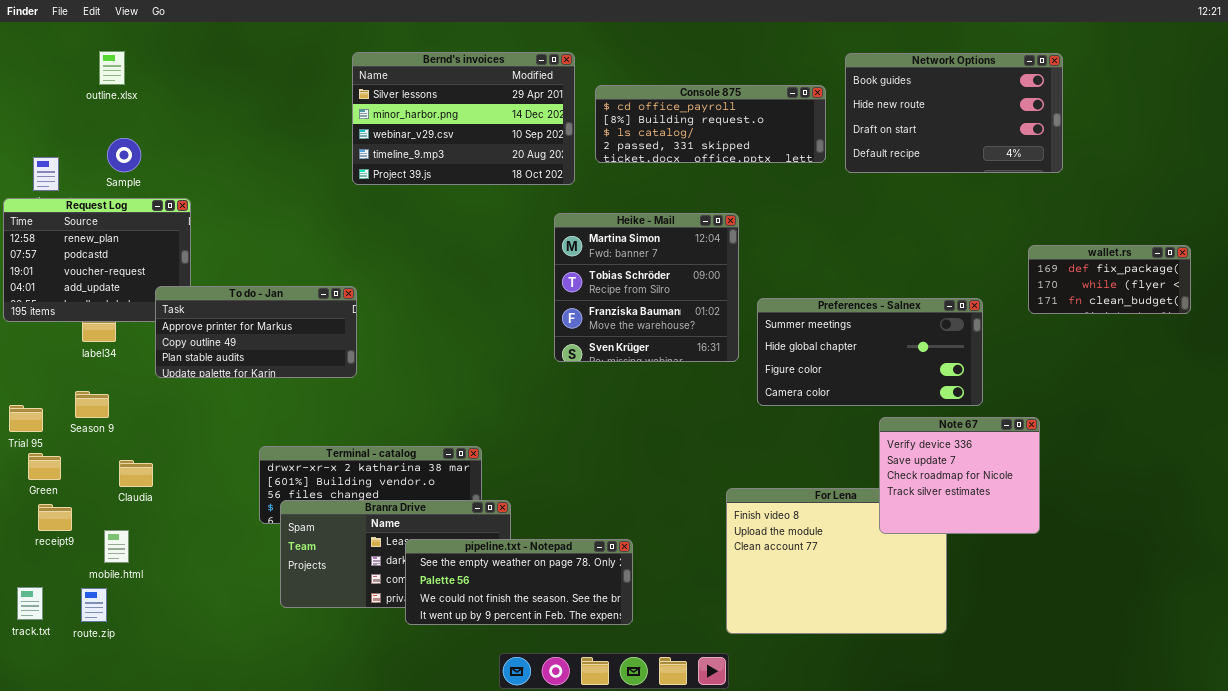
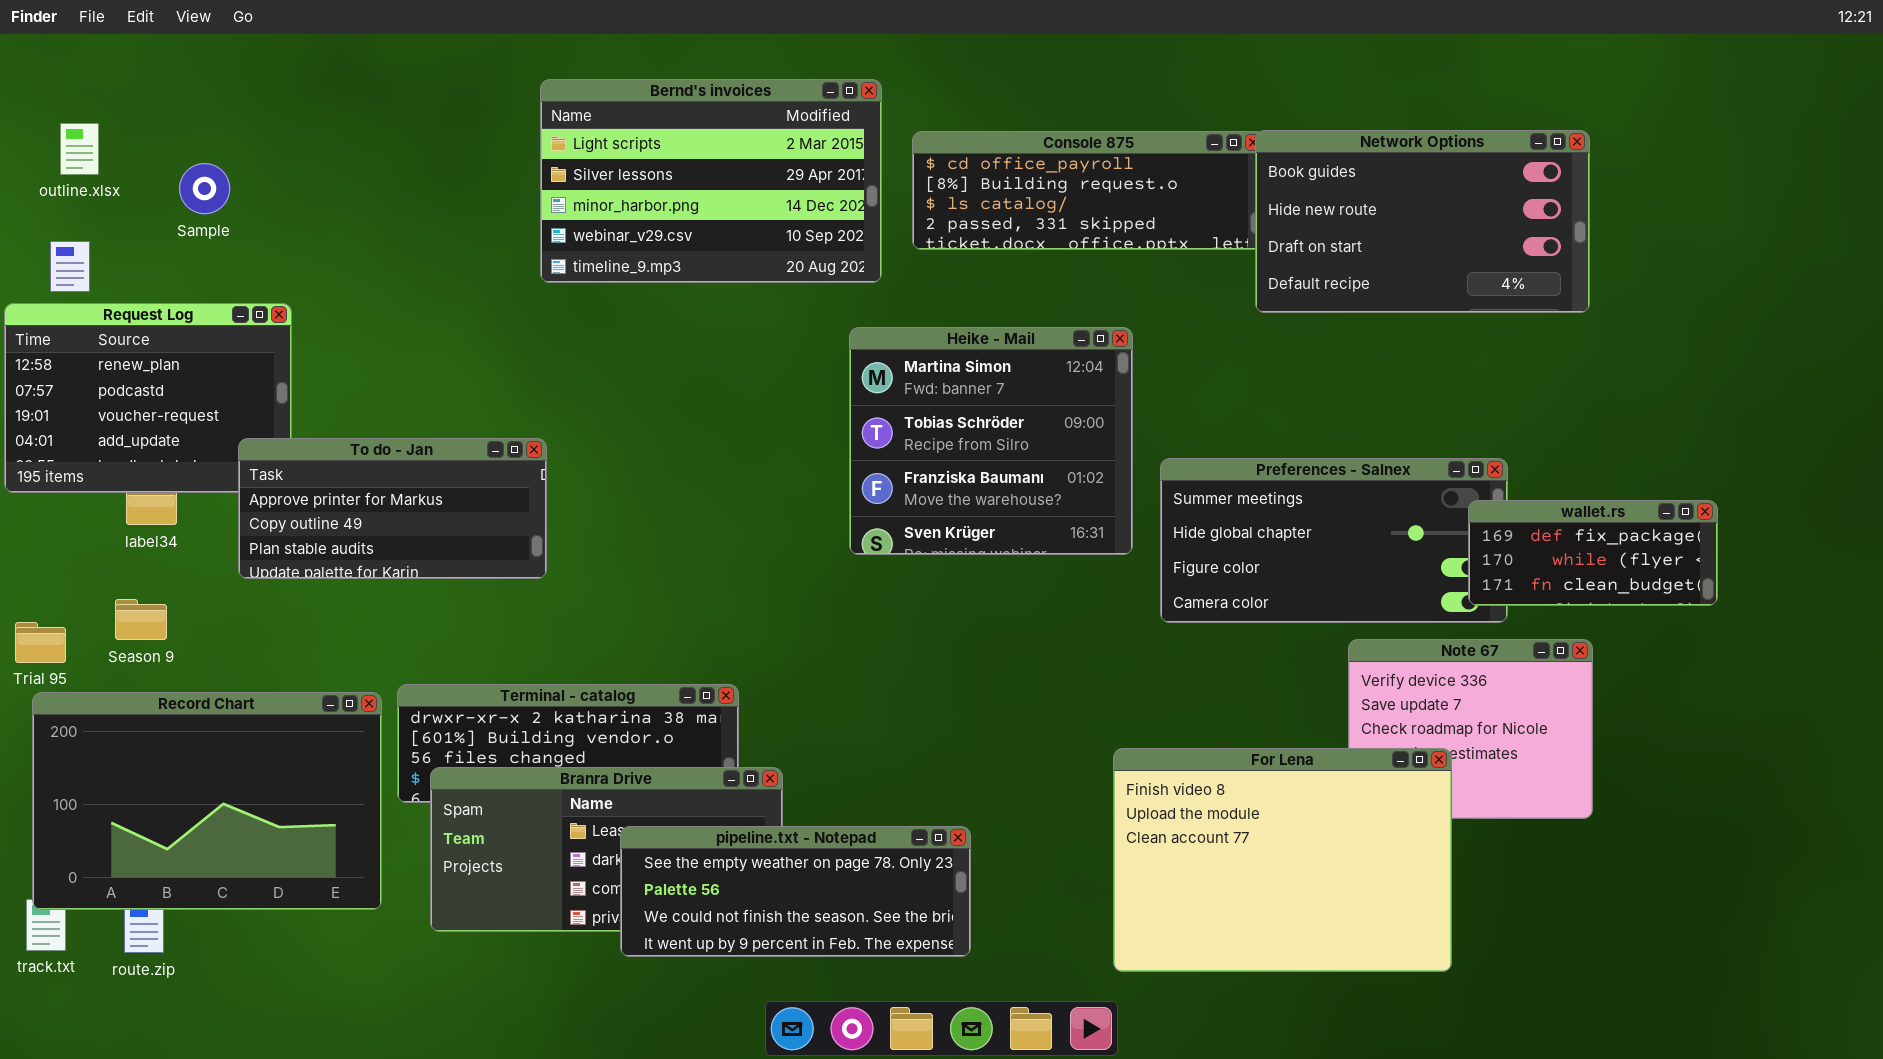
outline.xlsx: [99,51,125,85] -> [60,123,99,175], moved
Bernd's invoices: [352,52,575,185] -> [540,79,882,283], scrolled up 1 row
Network Options: [845,53,1063,173] -> [1255,130,1590,313], moved
Sample: [107,138,141,172] -> [179,163,230,214], moved
wallet.rs: [1028,245,1191,314] -> [1468,500,1718,606], moved
Record Chart: none -> [32,692,382,910], opened
For Lena: [726,488,947,634] -> [1113,748,1452,972], raised

